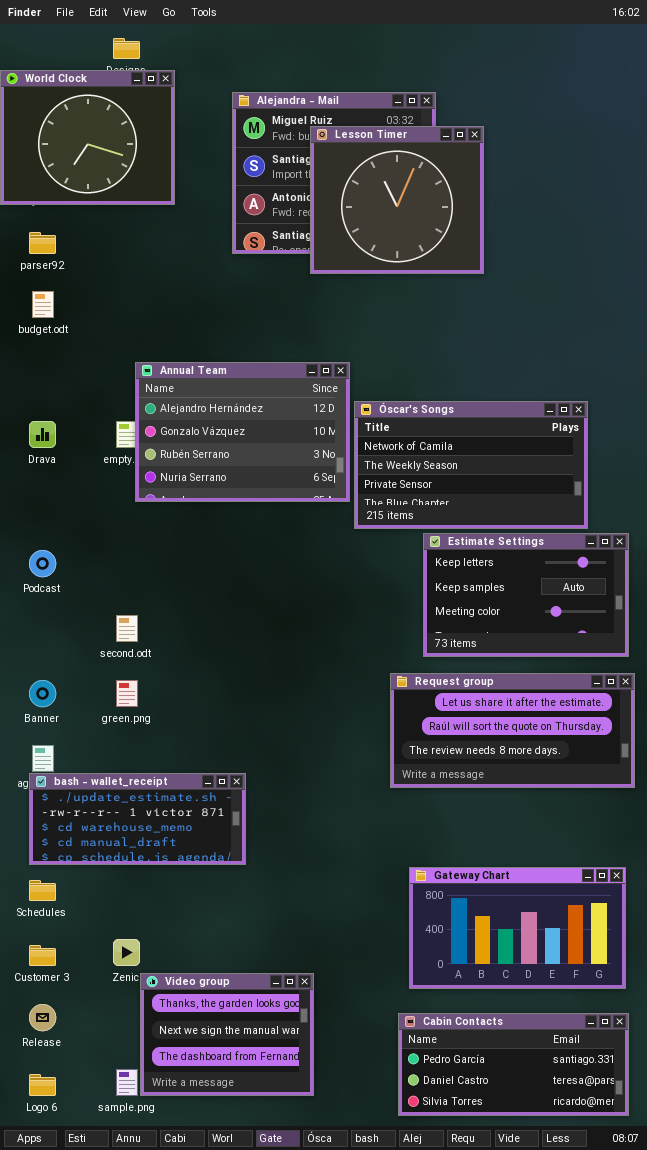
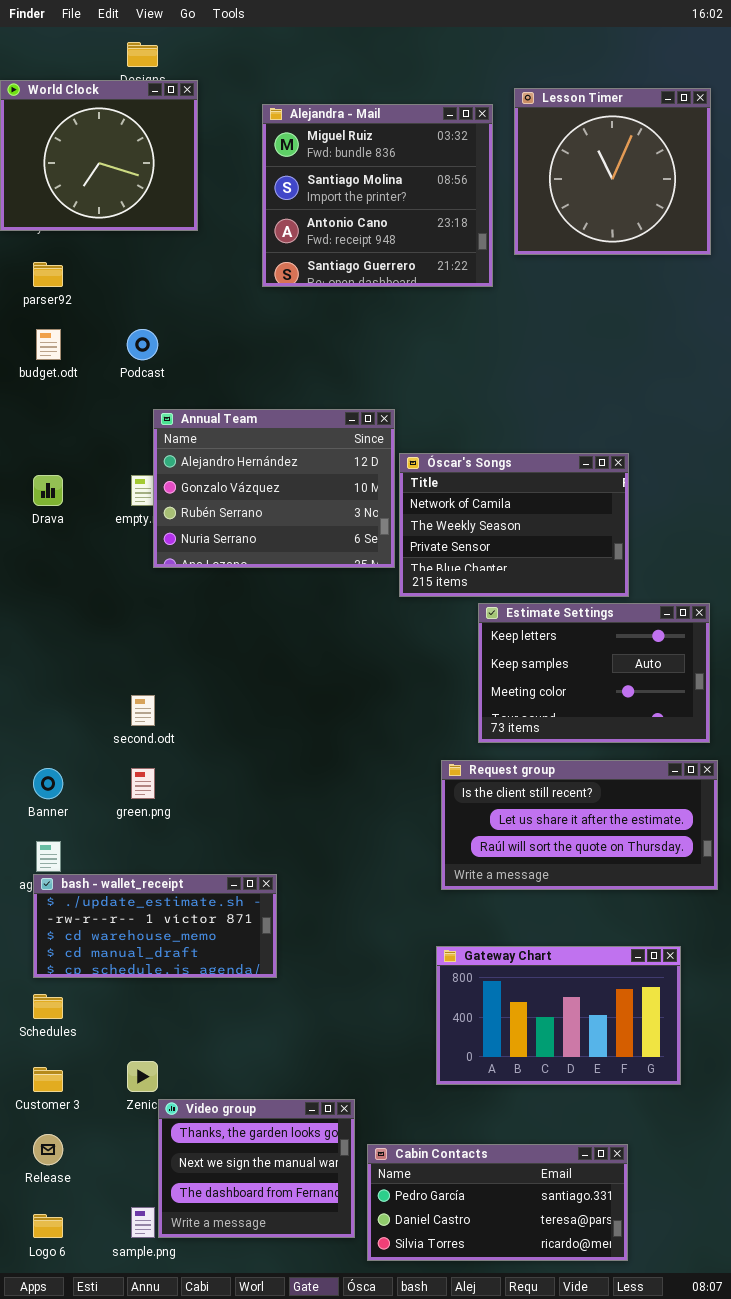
Lesson Timer: [310,126,484,274] -> [514,88,711,255], moved
Óscar's Songs: [354,401,588,529] -> [399,453,629,597], resized
Podcast: [29,550,56,577] -> [127,329,158,360], moved
Request group: [390,673,635,788] -> [441,760,718,890], scrolled up 1 row
Gateway Chart: [409,867,626,989] -> [436,946,681,1085], moved
Cabin Contacts: [398,1013,629,1116] -> [367,1144,628,1261], moved

